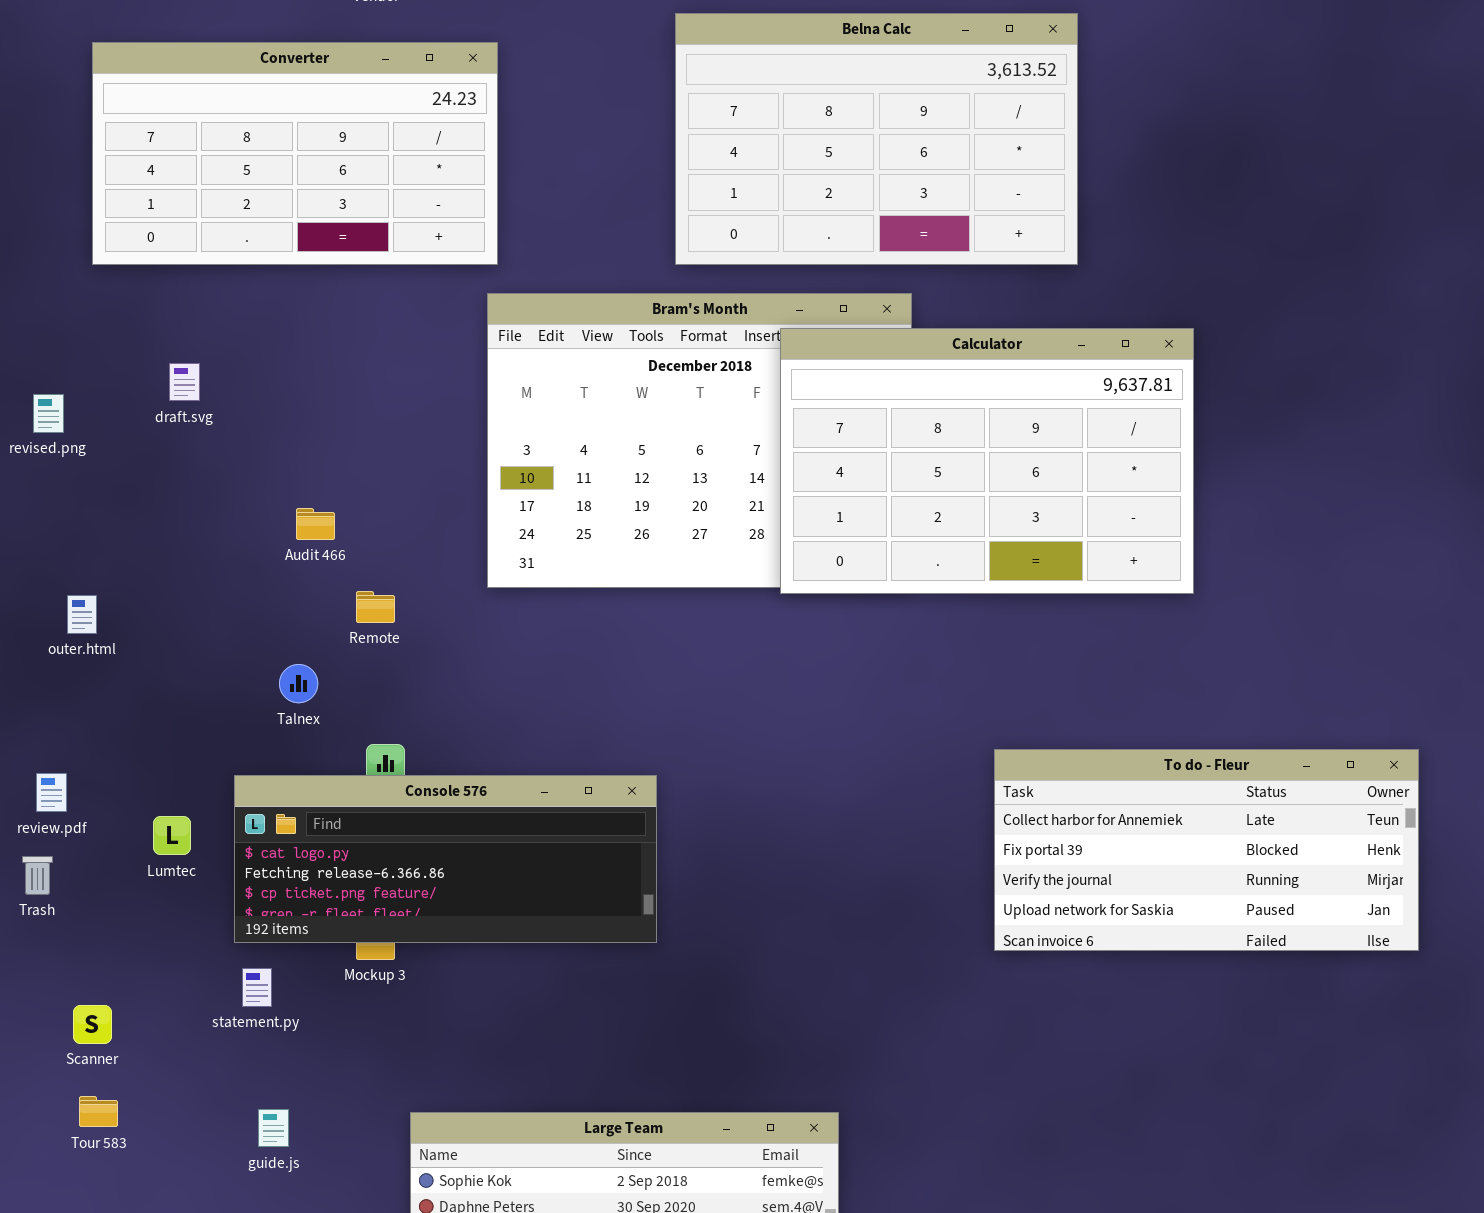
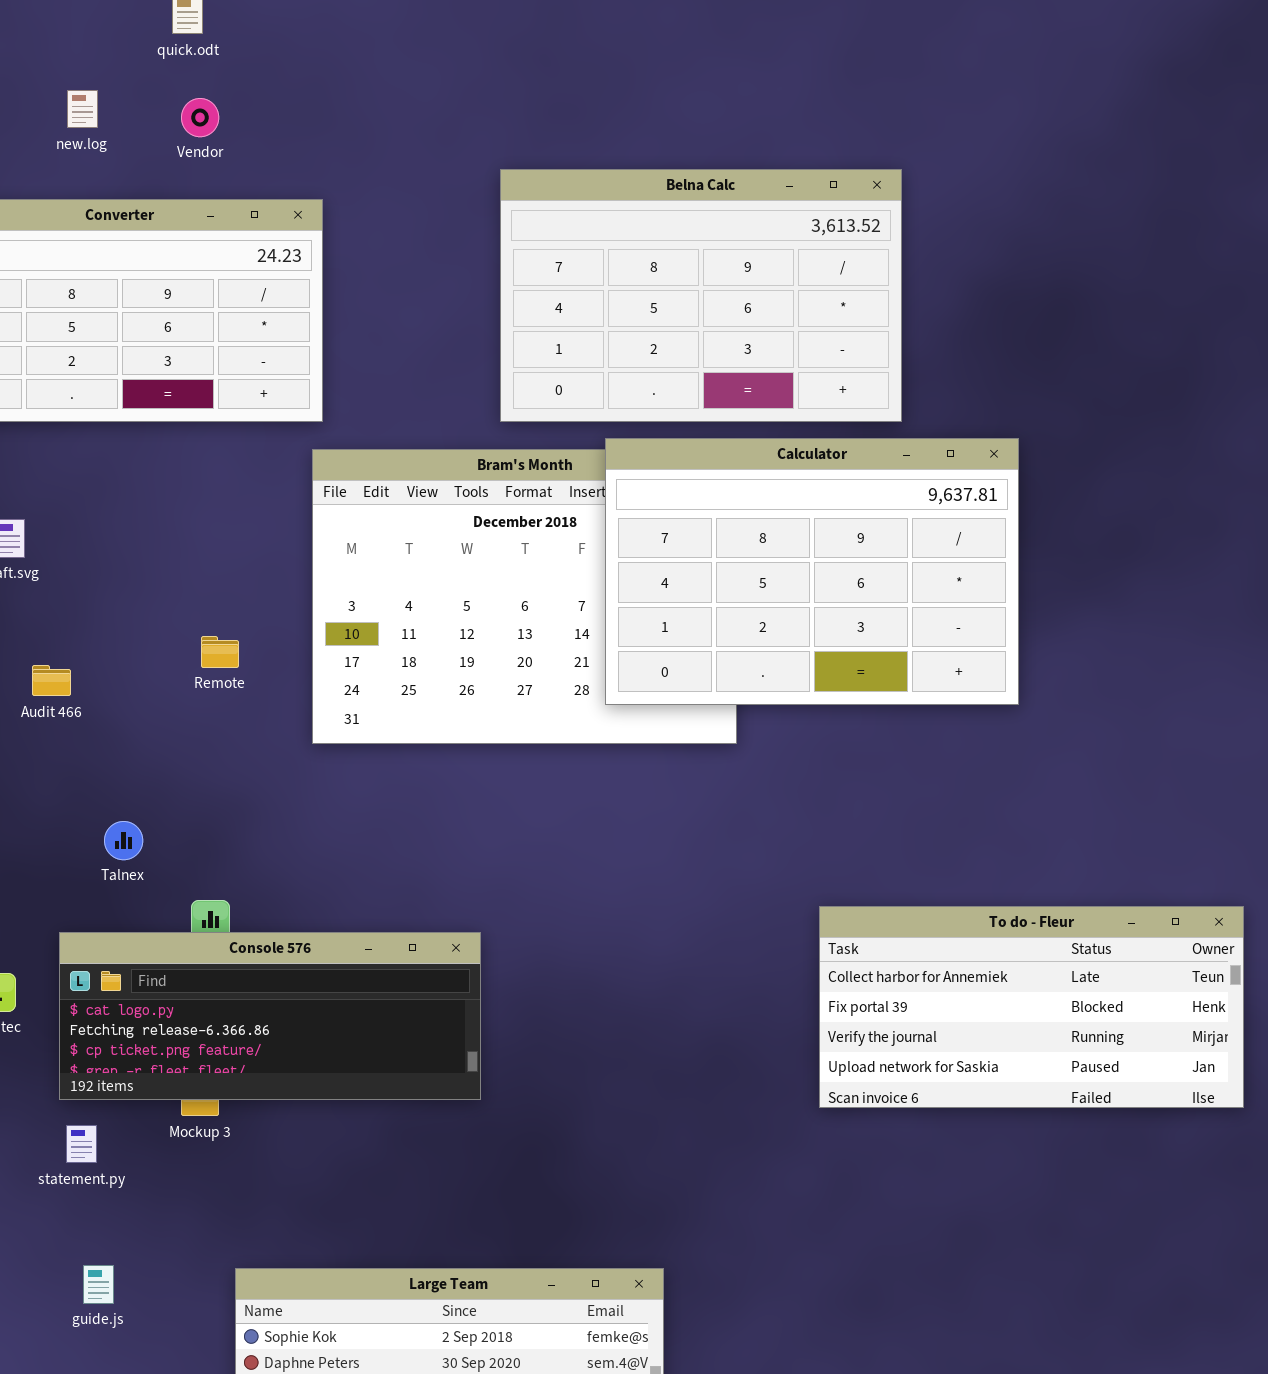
Calculator: [780,328,1194,594] -> [605,438,1019,705], moved
Audit 466: [296,508,335,540] -> [32,665,71,696], moved
Remote: [356,591,395,623] -> [201,636,239,668], moved

